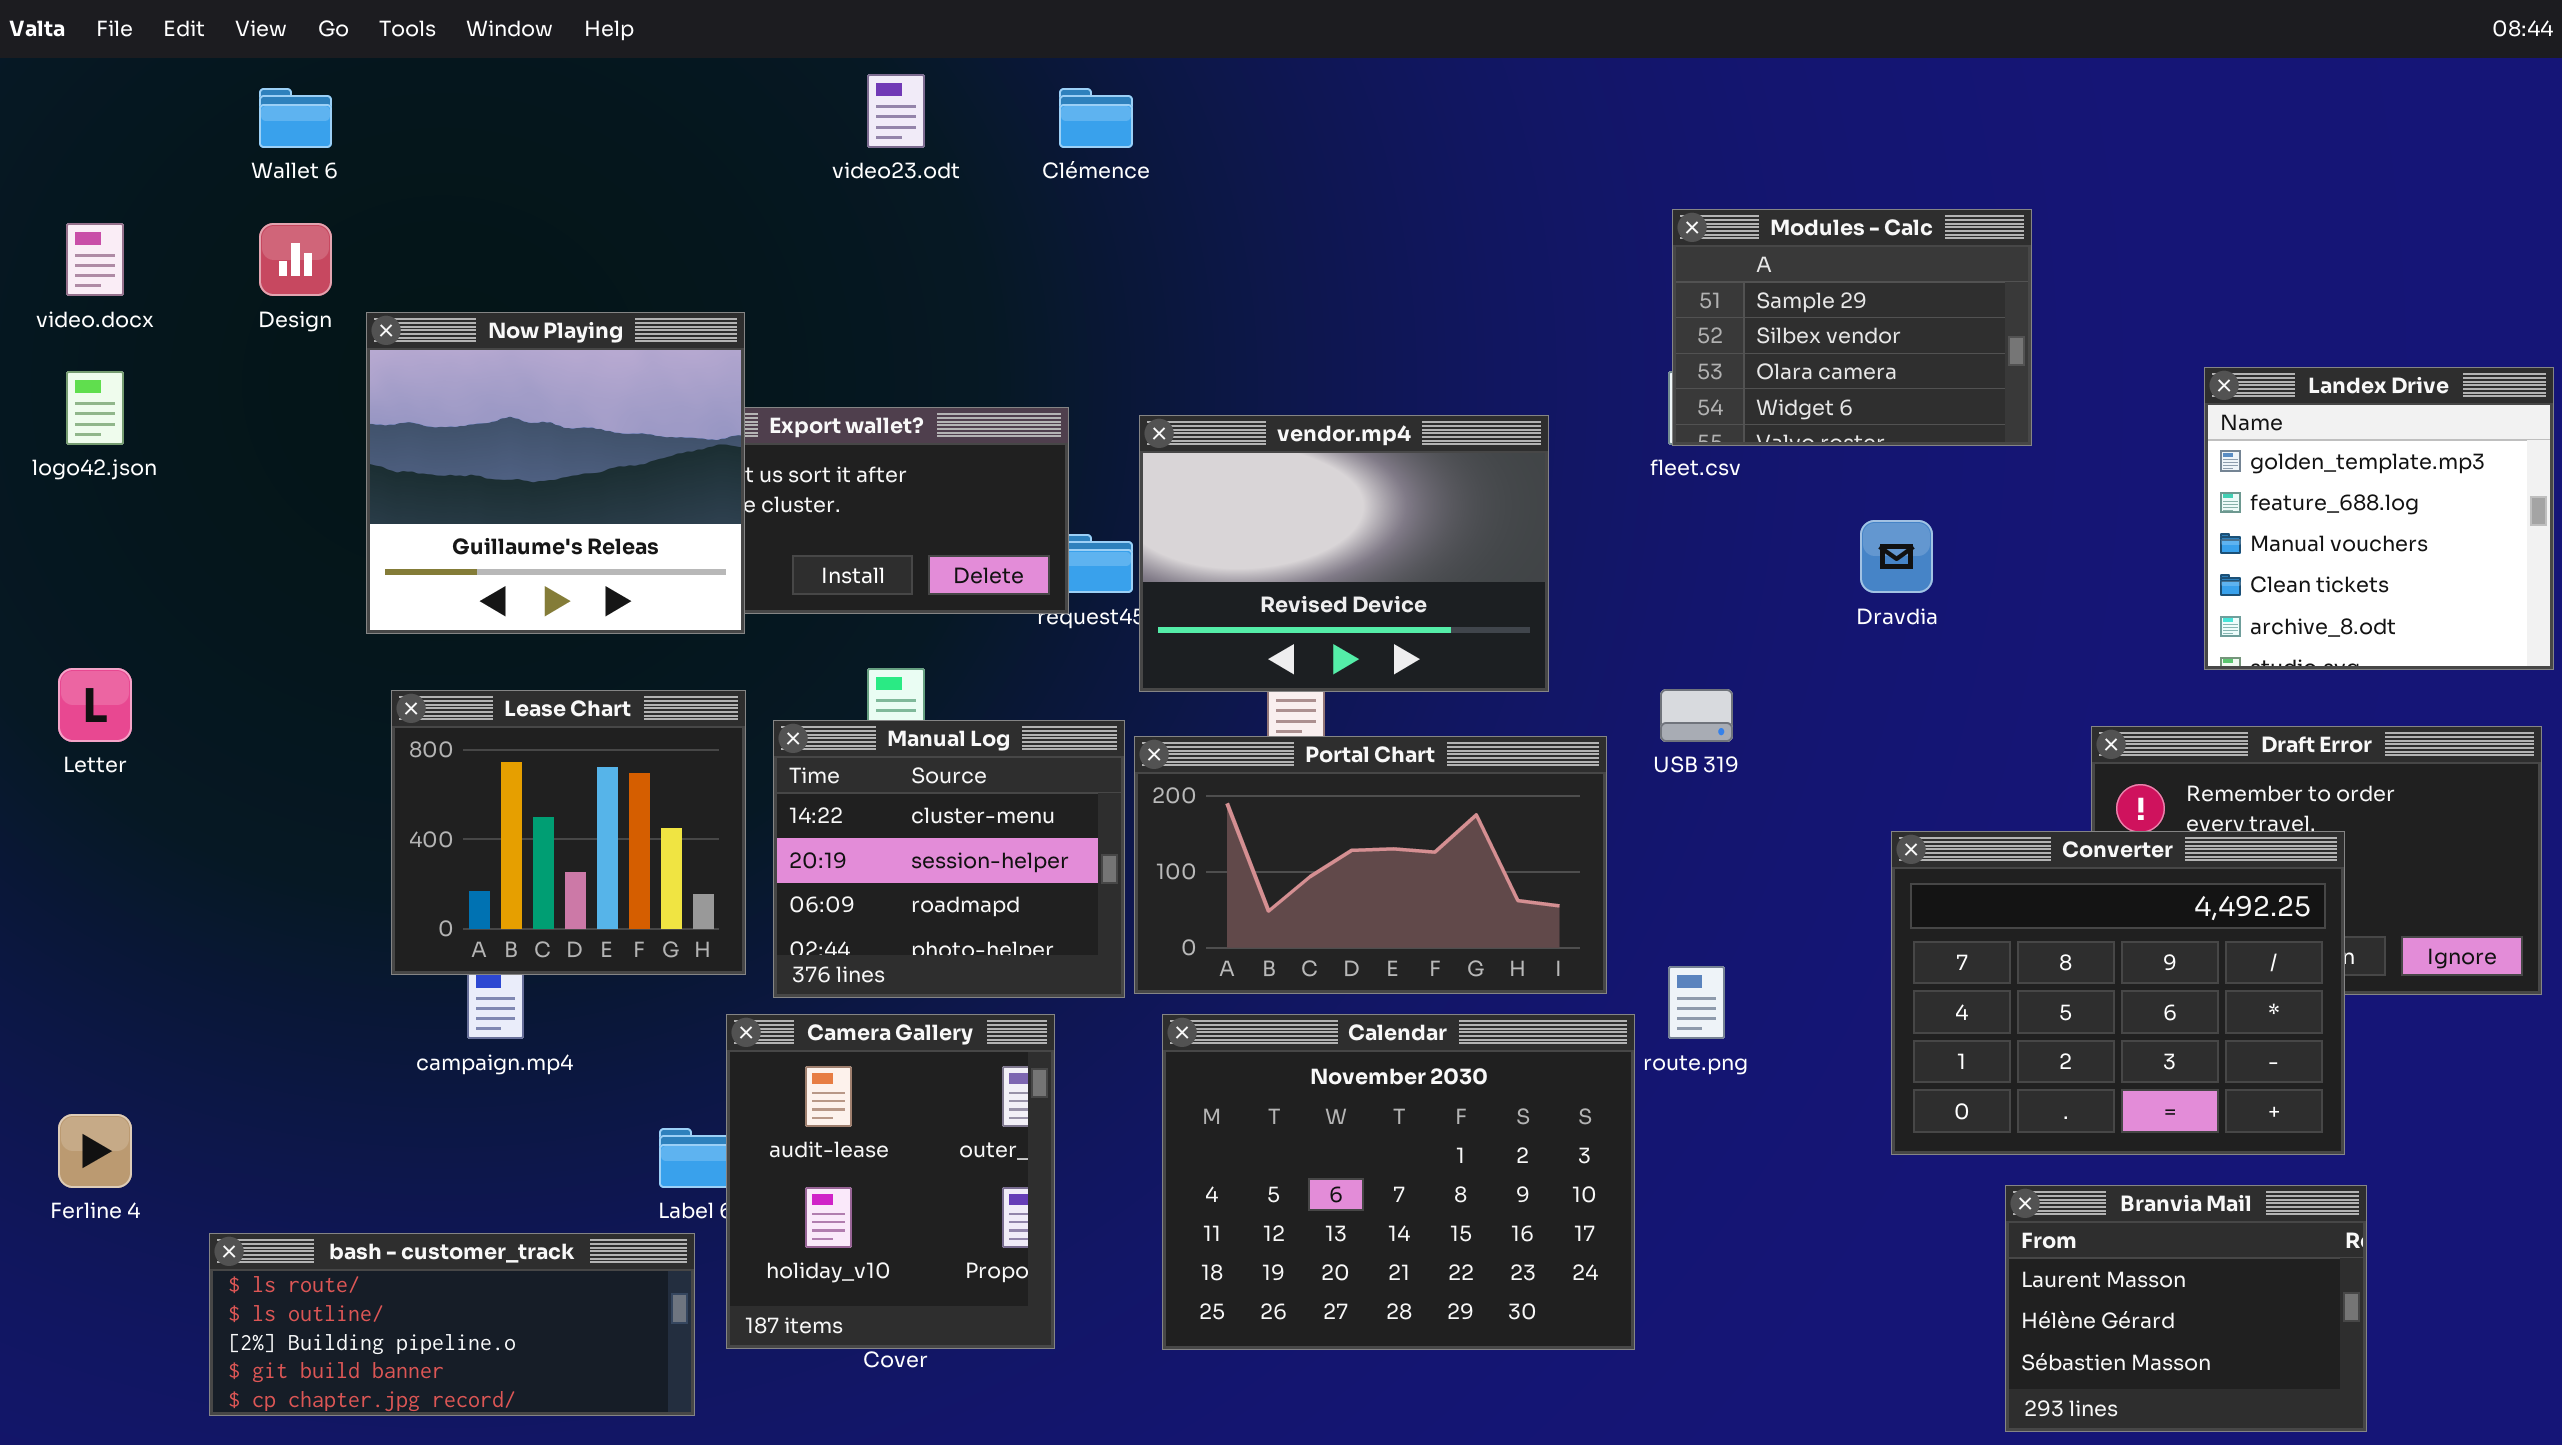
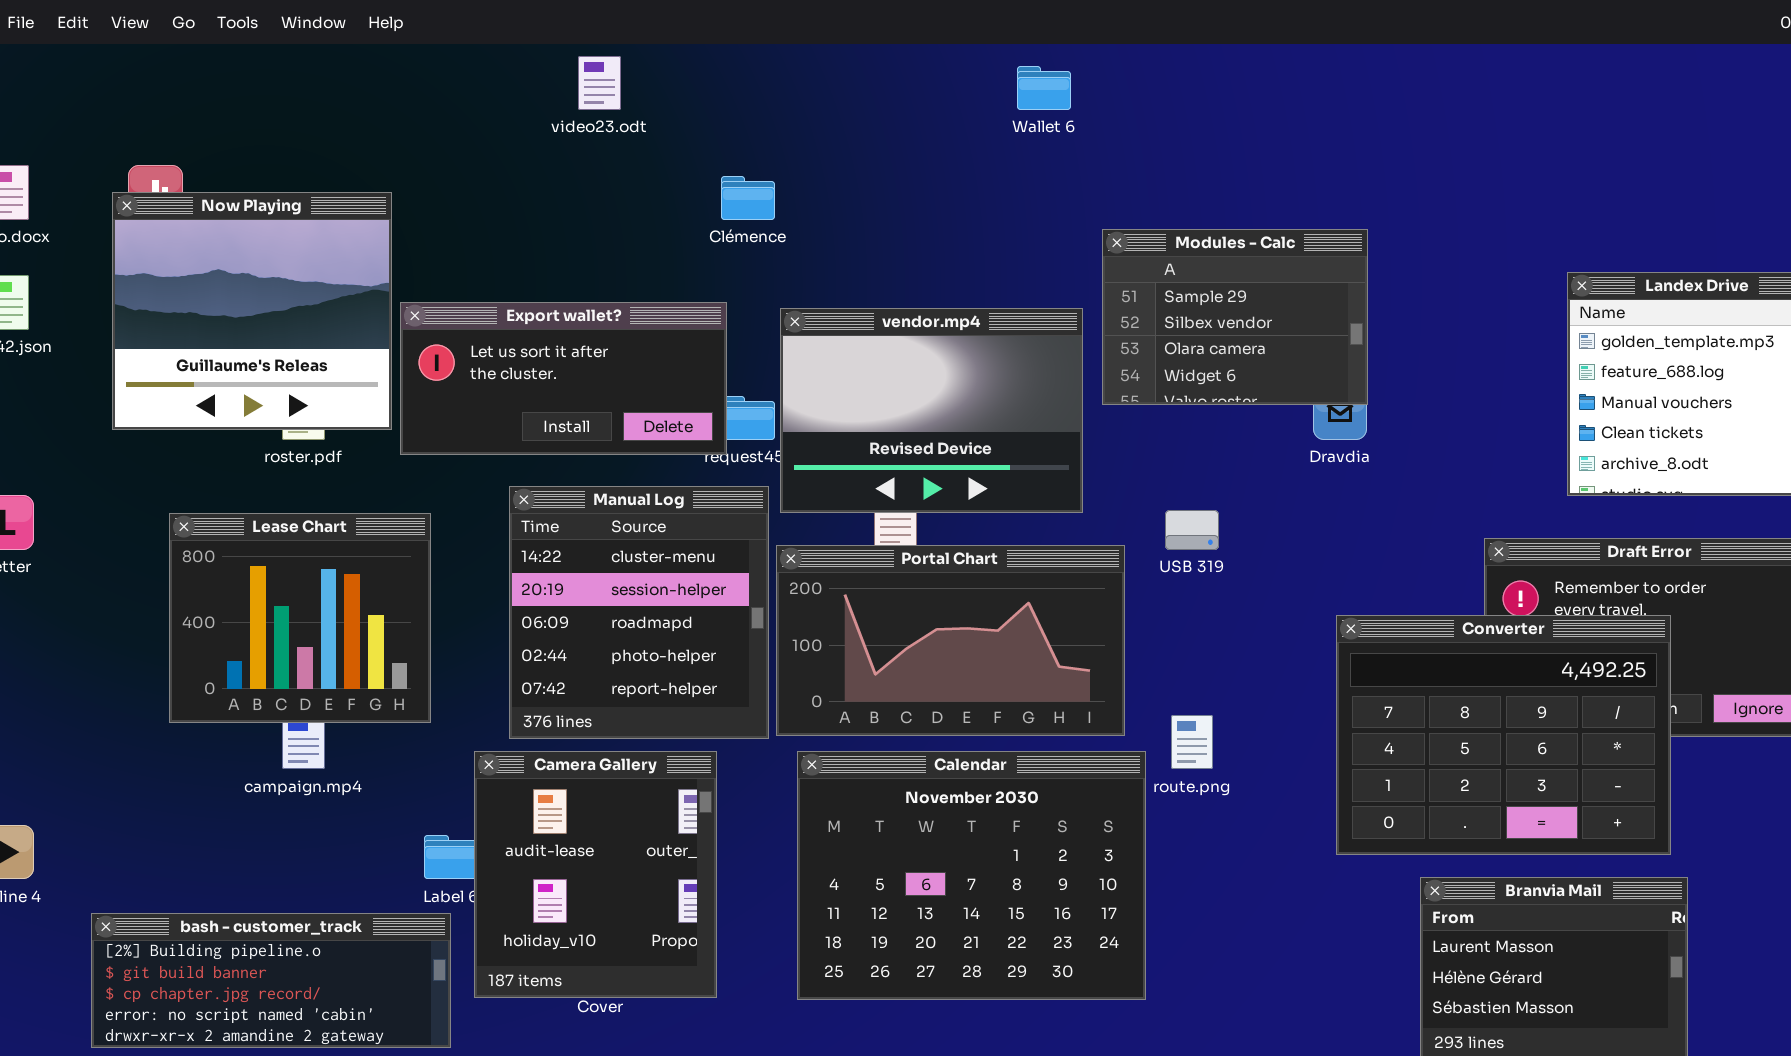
Wallet 6: [259,88,332,148] -> [1017,66,1071,110], moved
Clémence: [1059,88,1133,148] -> [721,176,775,220], moved
Modules - Calc: [1672,209,2032,446] -> [1102,229,1368,405], moved
Now Playing: [366,312,745,634] -> [112,192,392,430], moved
Lease Chart: [391,690,746,975] -> [169,513,431,723], moved
Manual Log: [773,720,1125,998] -> [509,486,769,739], resized
bash - customer_track: [209,1233,695,1416] -> [91,913,451,1048], scrolled down 2 rows

